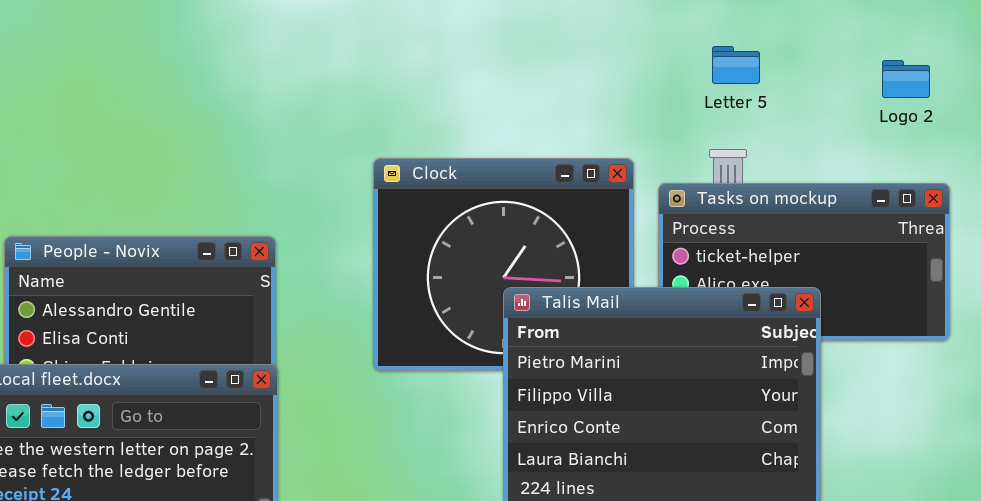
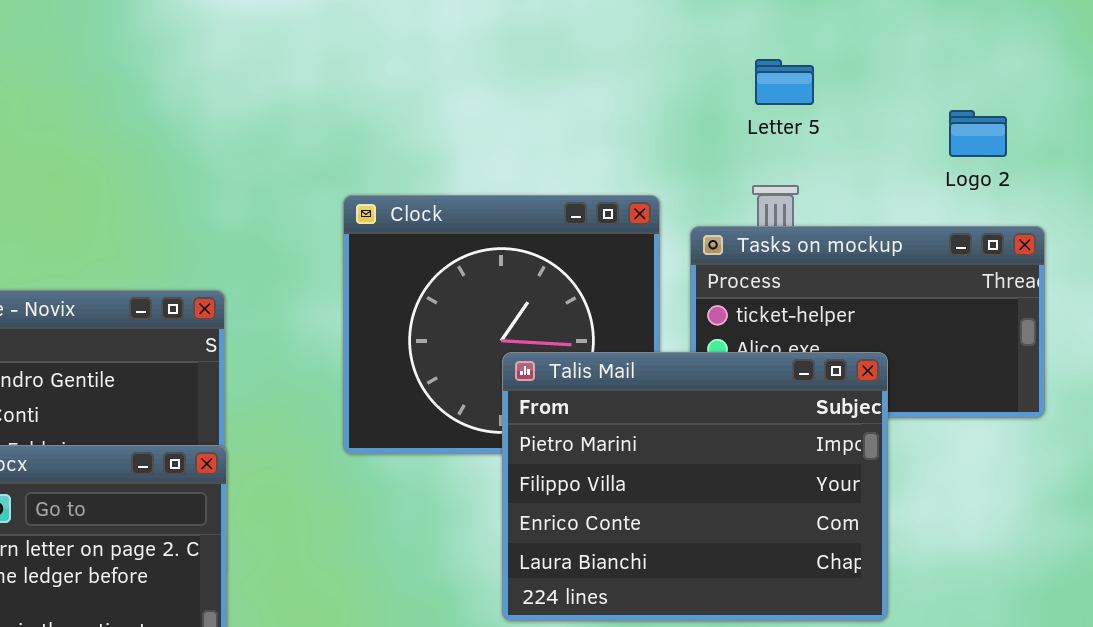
Logo 2: [882,60,930,98] -> [949,110,1007,157], moved

